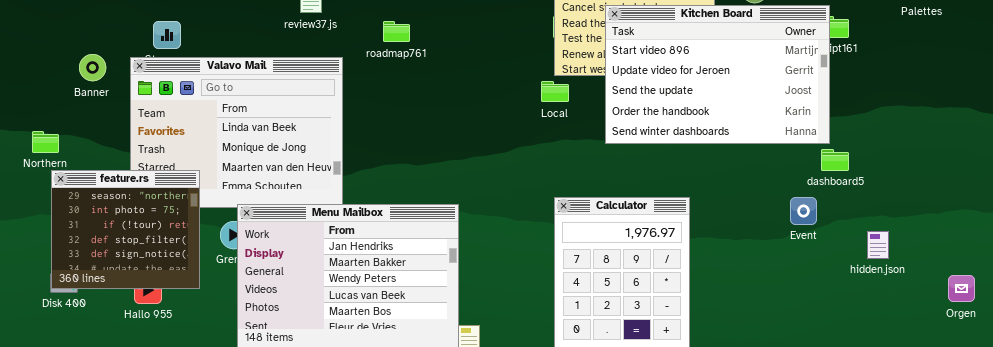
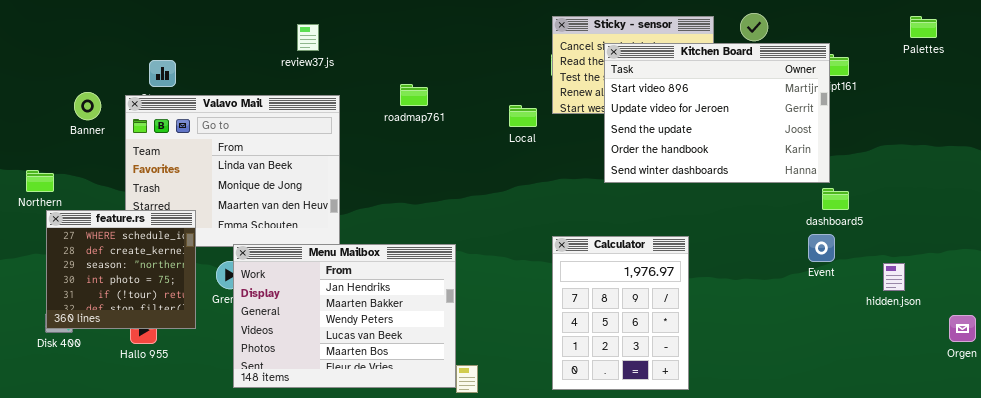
roadmap761: [383,21,410,42] -> [400,84,428,106], moved
Local: [541,81,569,102] -> [509,105,537,127], moved
feature.rs: [51,170,200,289] -> [46,210,196,329], scrolled up 2 rows
Event: [790,197,817,225] -> [808,234,835,262], moved
hidden.json: [867,231,889,259] -> [883,263,905,291], moved

